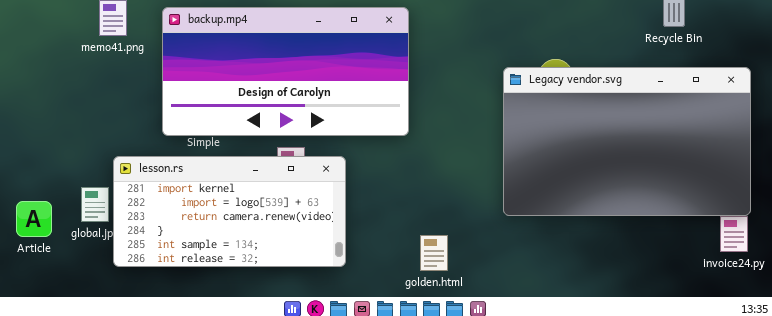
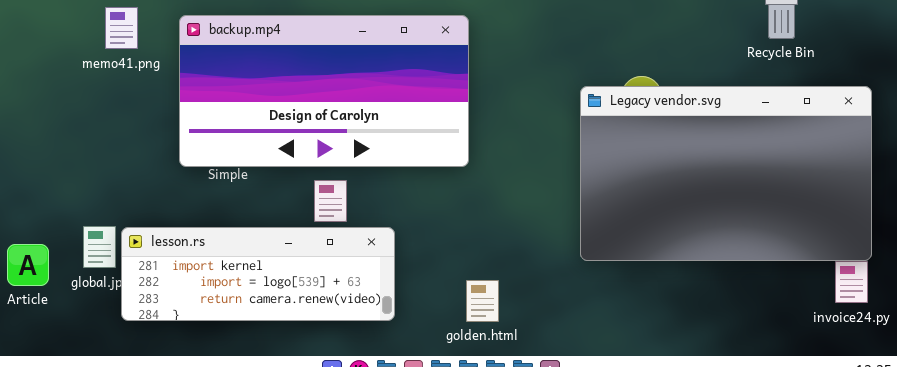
lesson.rs: [113,156,346,267] -> [121,227,395,321], resized
golden.html: [420,235,448,271] -> [466,280,499,322], moved

